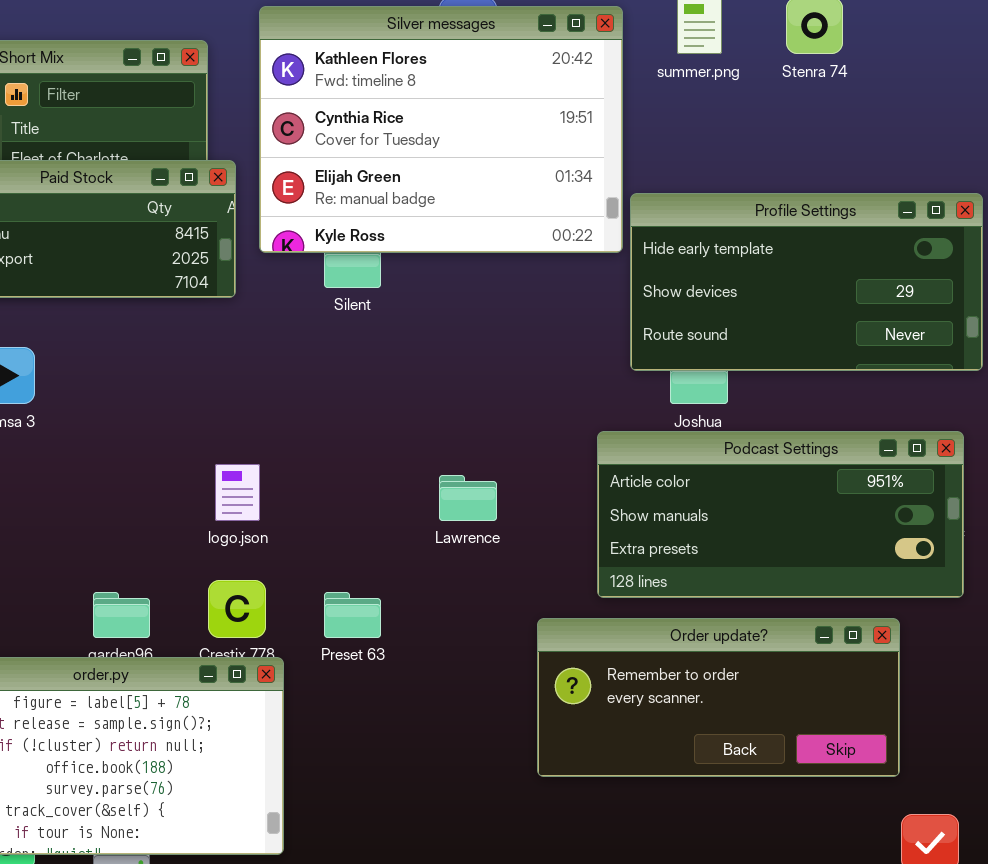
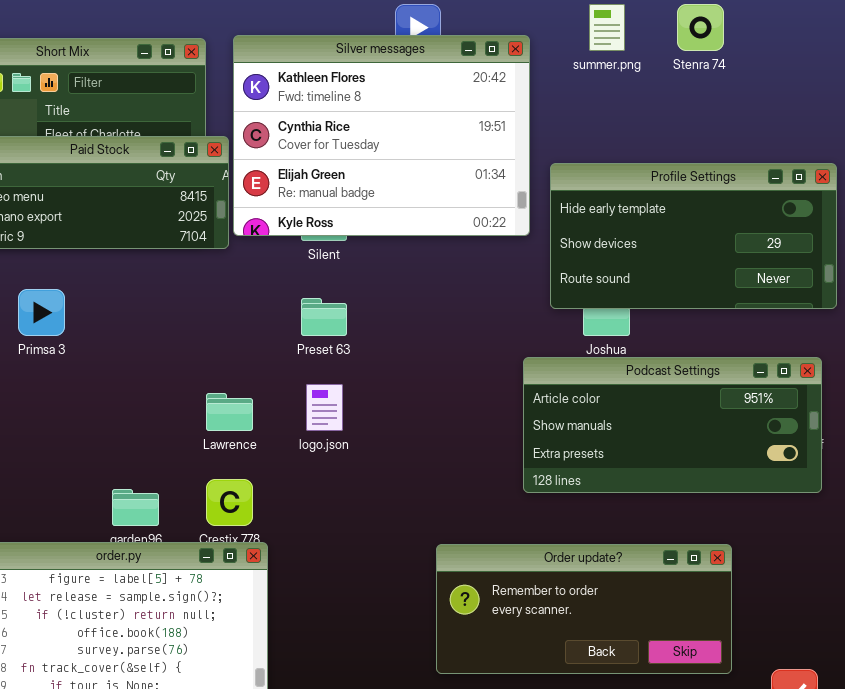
Silver messages: [259,6,623,253] -> [233,35,530,236], moved
logo.json: [215,464,260,521] -> [306,384,343,431], moved
Lawrence: [439,475,497,521] -> [206,393,253,431], moved
Preset 63: [324,592,381,638] -> [301,298,347,336], moved
Order update?: [537,618,900,777] -> [436,544,732,674], moved

